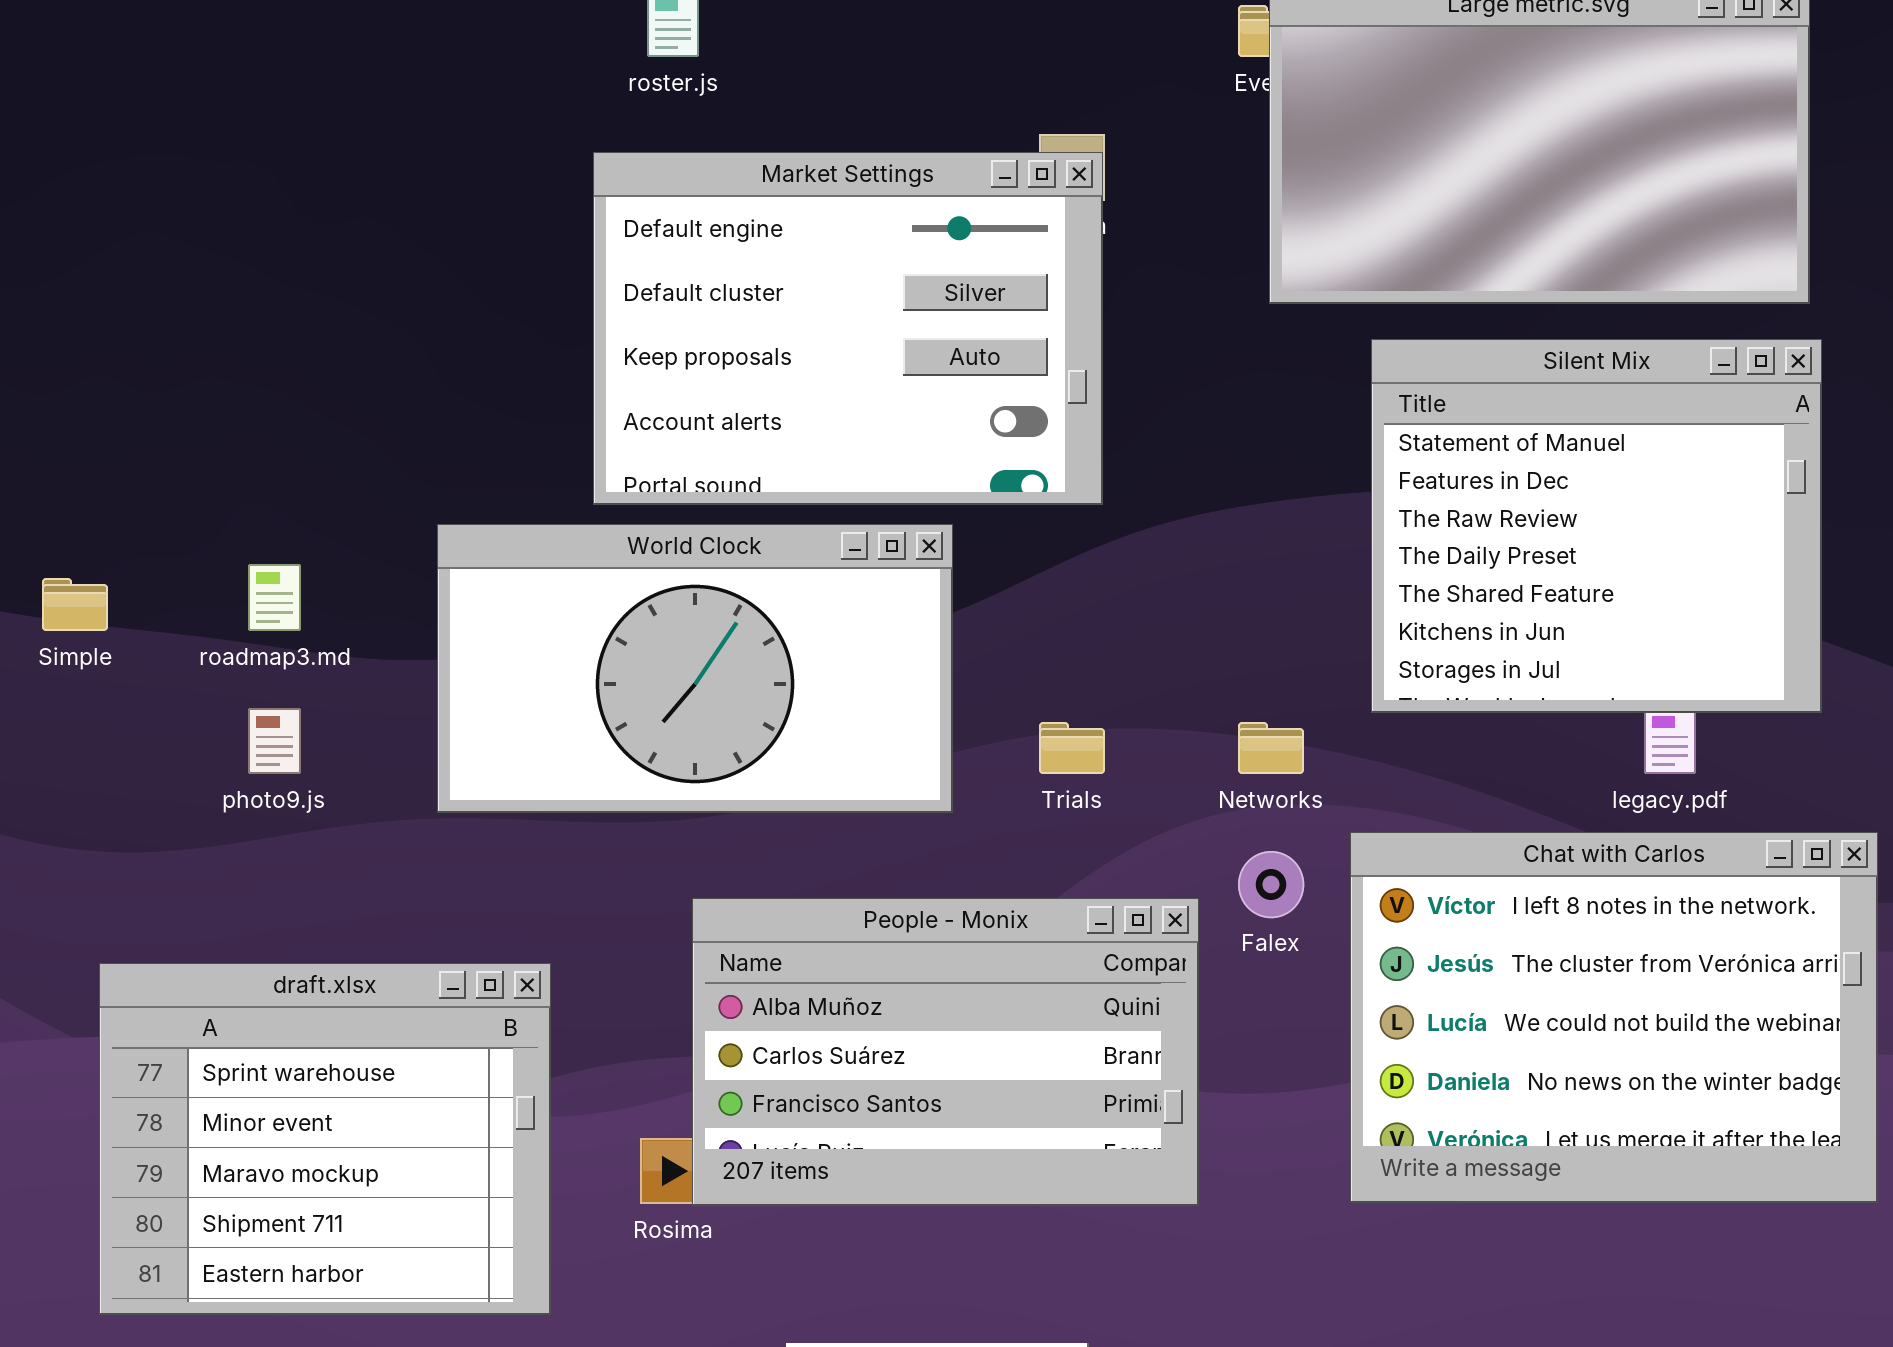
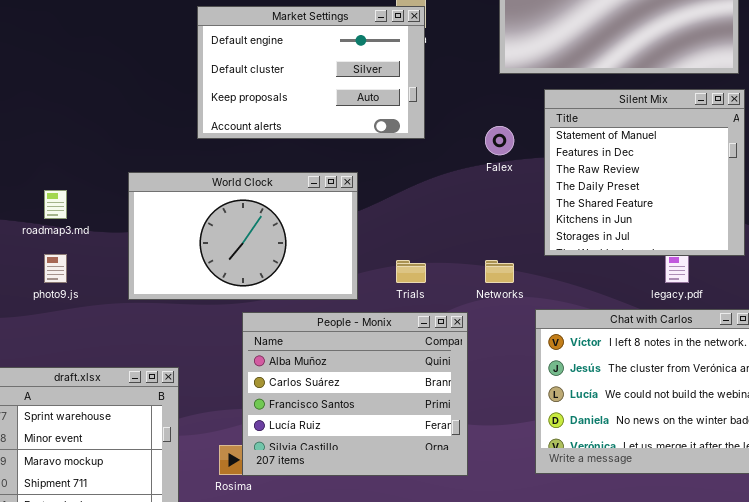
Market Settings: [593,152,1103,505] -> [197,6,425,139], resized
Falex: [1238,851,1304,918] -> [485,126,514,155], moved
People - Monix: [692,898,1199,1206] -> [242,312,468,476], resized

